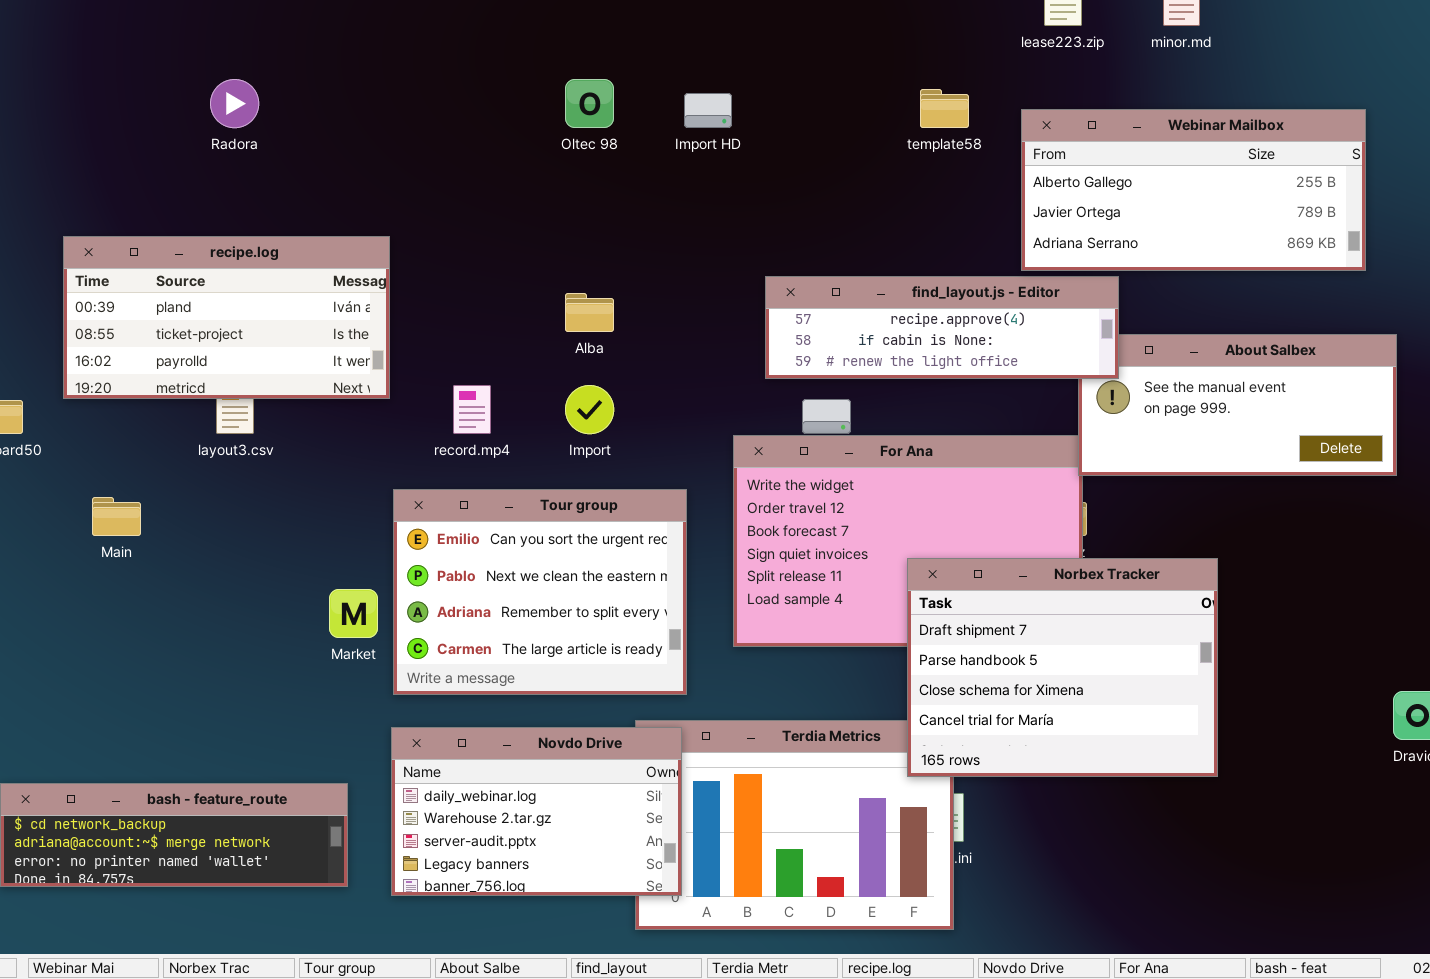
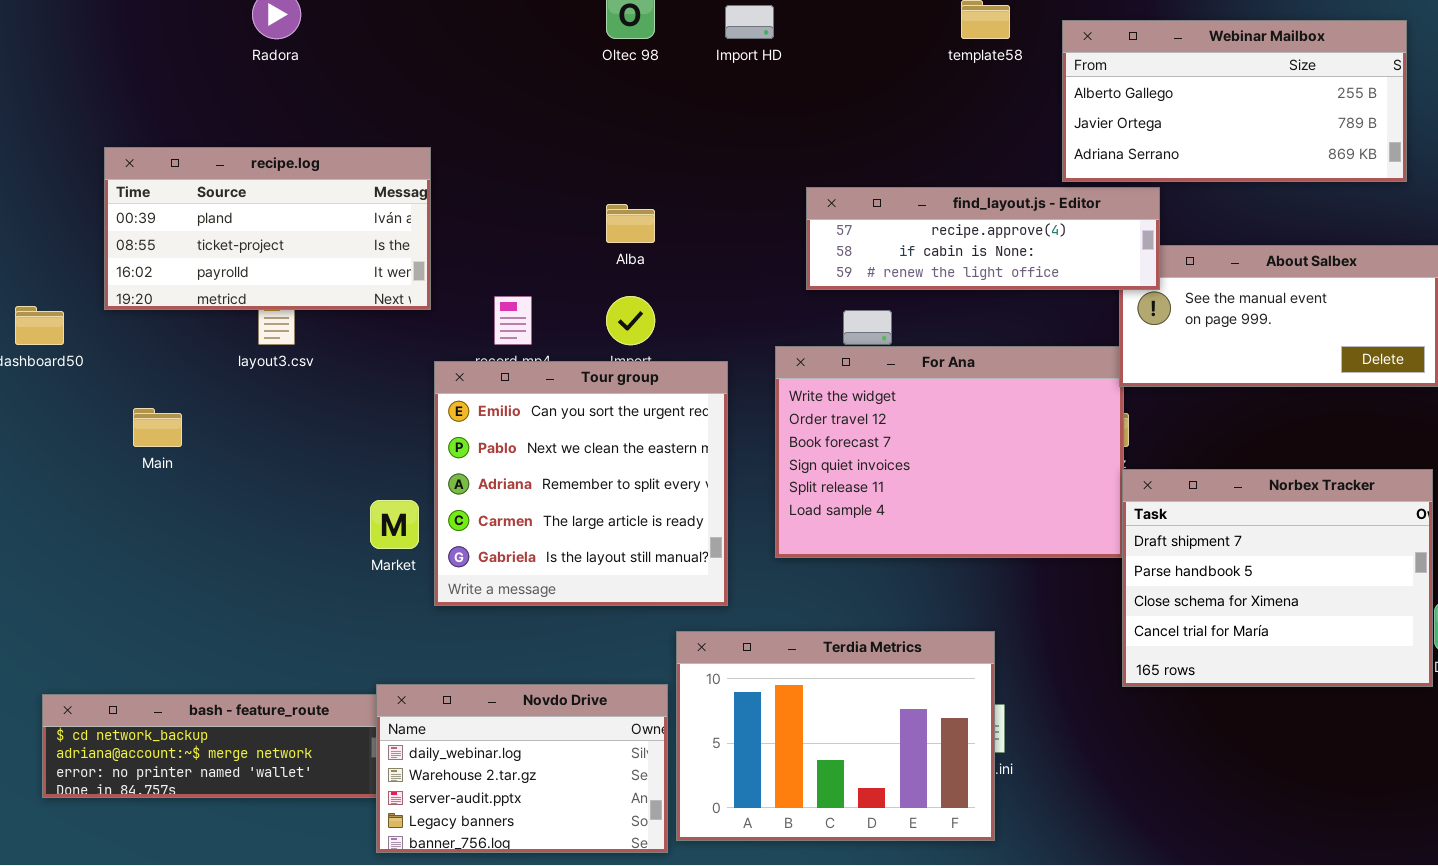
Tour group: [393,489,687,695] -> [434,361,728,606], resized
Norbex Tracker: [907,558,1218,777] -> [1122,469,1433,687], moved
Novdo Drive: [391,727,682,896] -> [376,684,668,853], moved

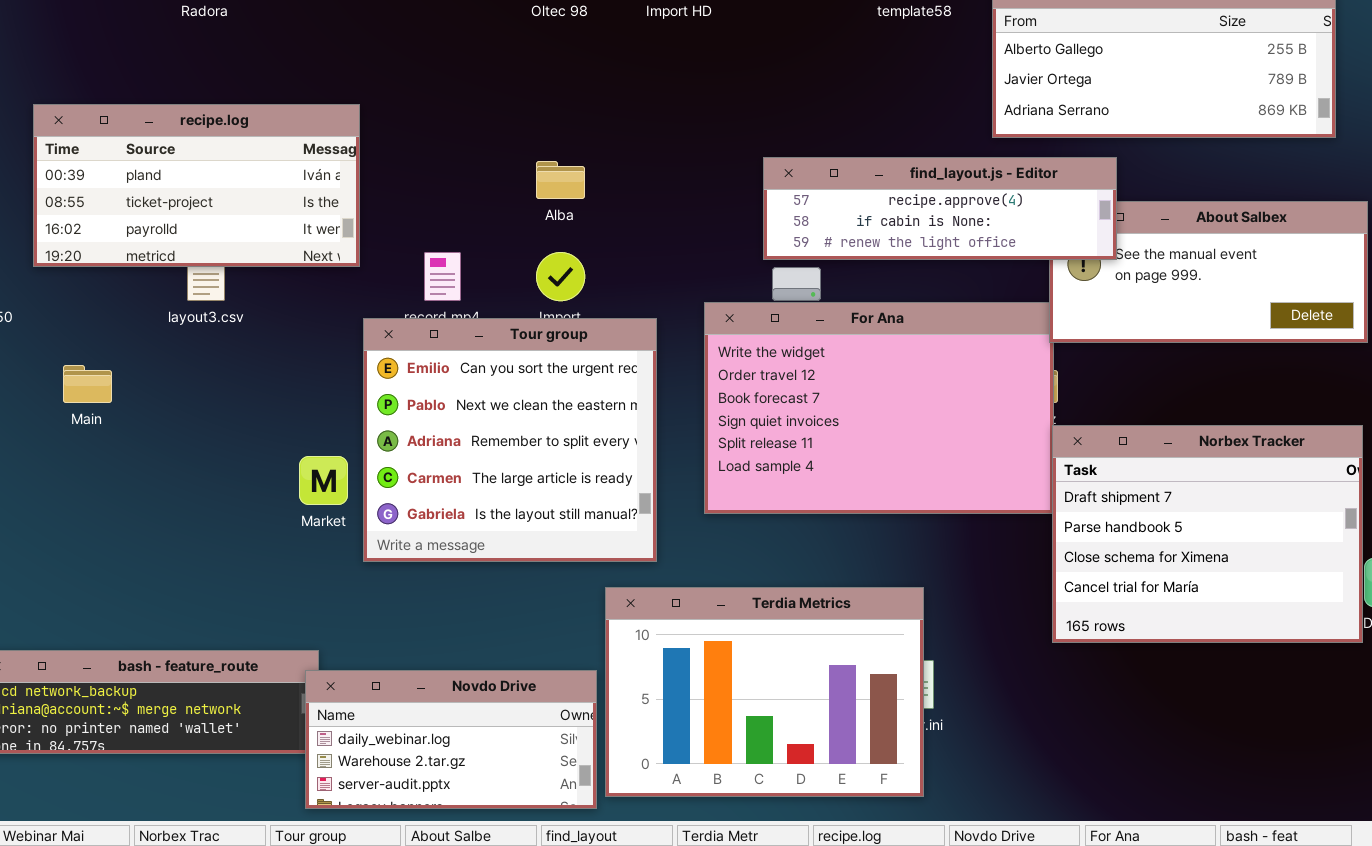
find_layout.js - Editor: [806,187,1160,290] -> [763,157,1117,260], moved
Novdo Drive: [376,684,668,853] -> [305,670,597,809], resized

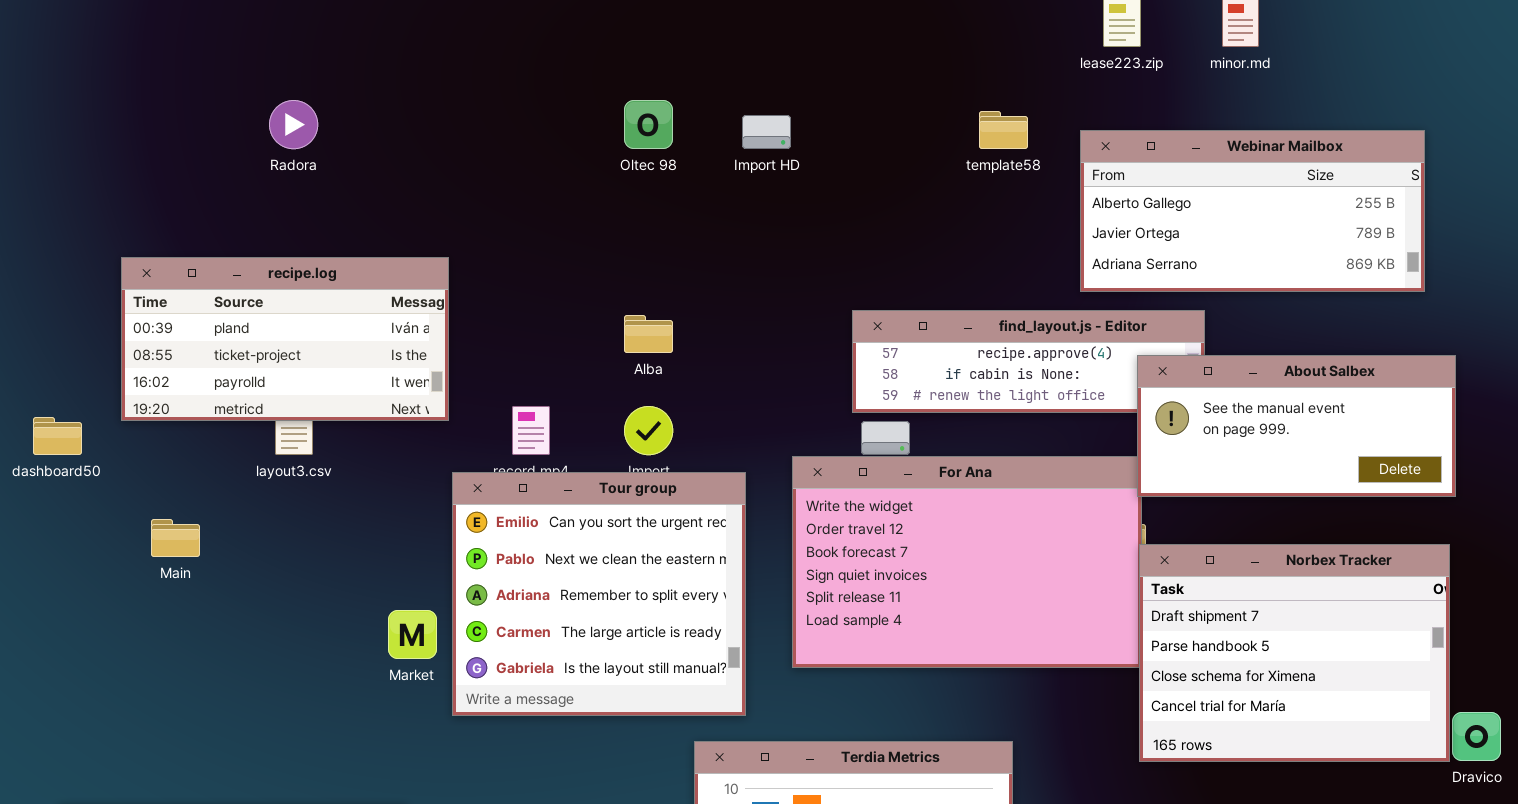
About Salbex: [1049,201,1368,343] -> [1137,355,1456,497], raised
Norbex Tracker: [1052,425,1363,643] -> [1139,544,1450,762], moved

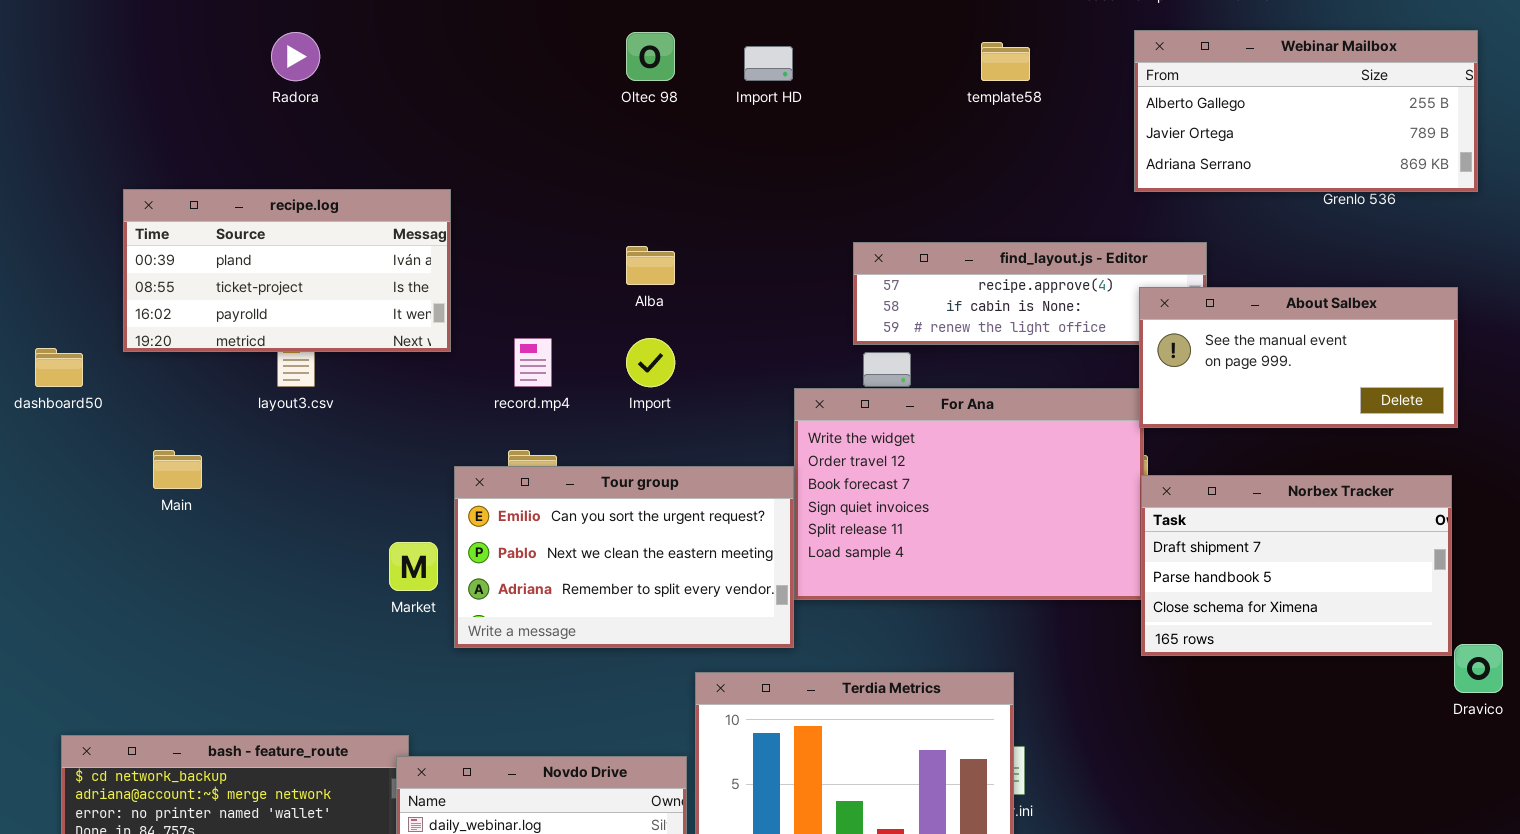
Webinar Mailbox: [1080,130,1425,292] -> [1134,30,1478,192], moved
Tour group: [452,472,746,716] -> [454,466,794,648], resized
Norbex Tracker: [1139,544,1450,762] -> [1141,475,1452,656], resized

